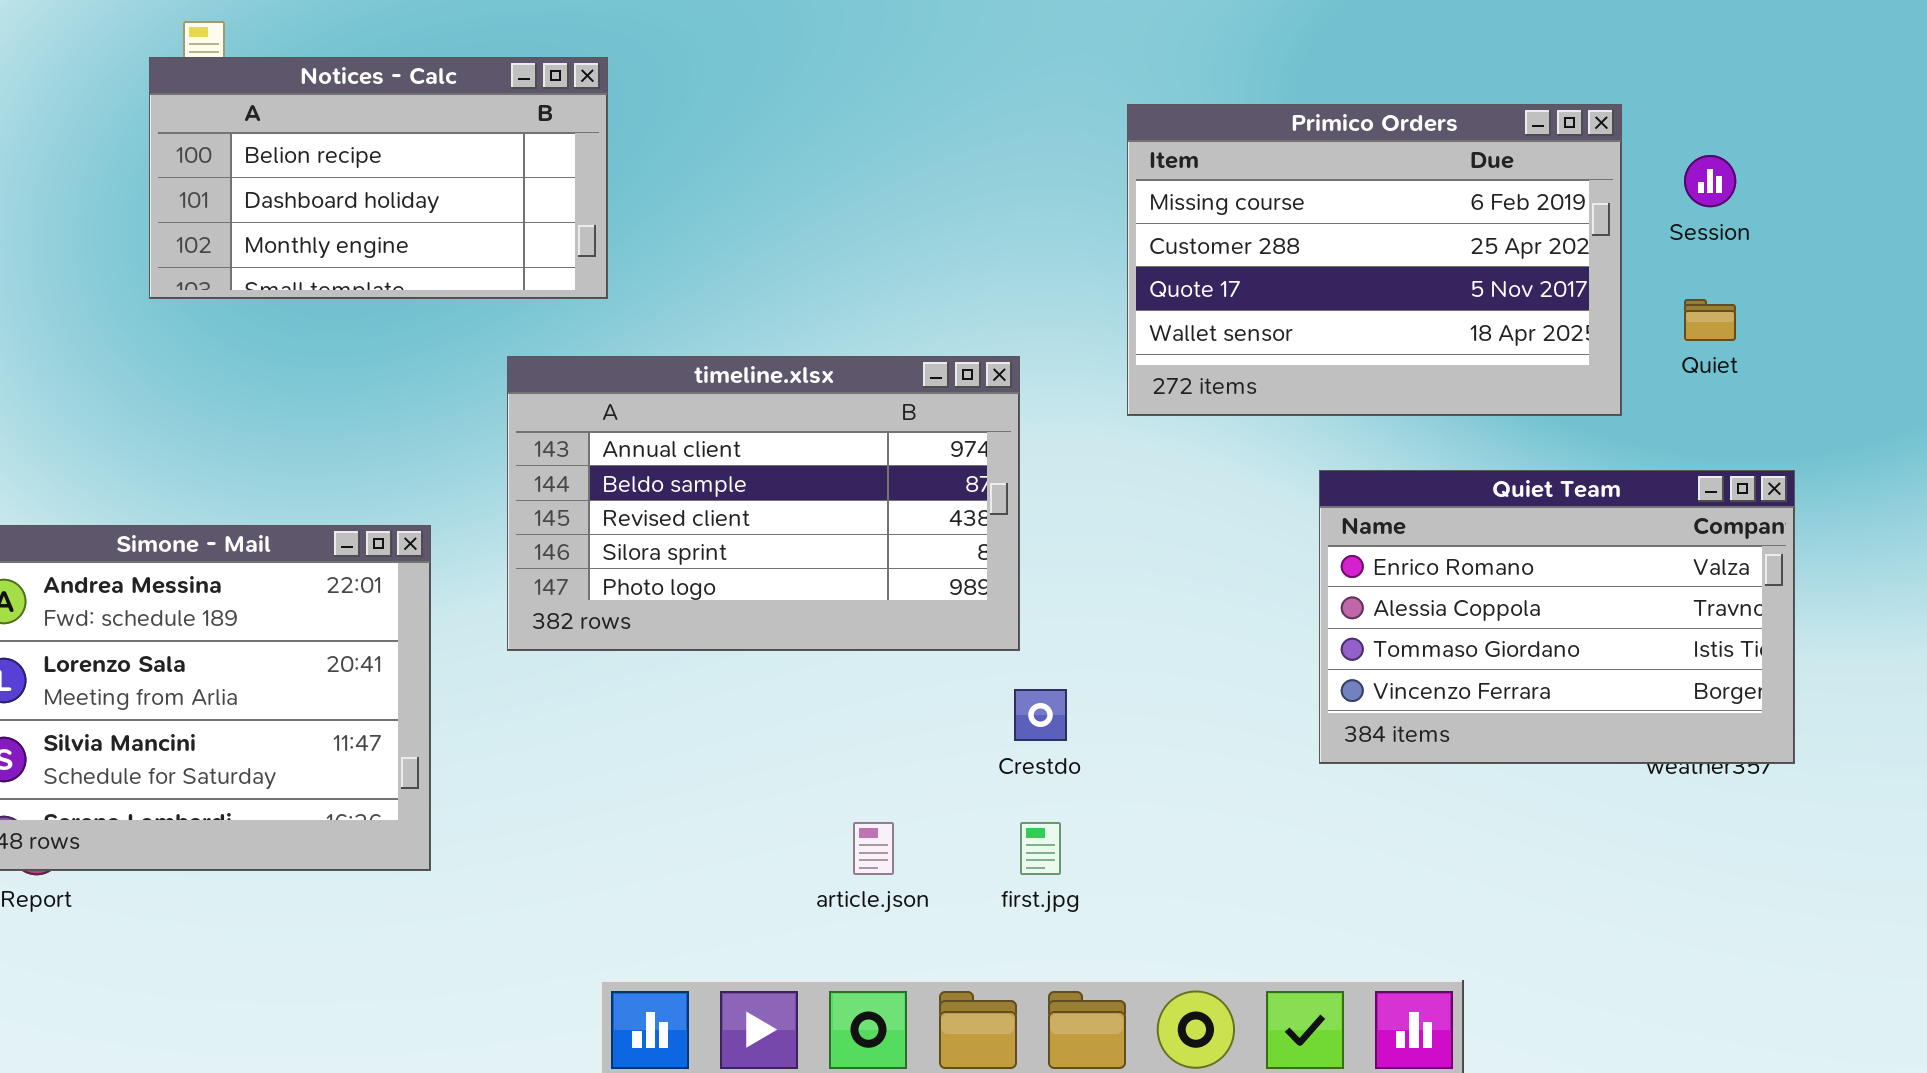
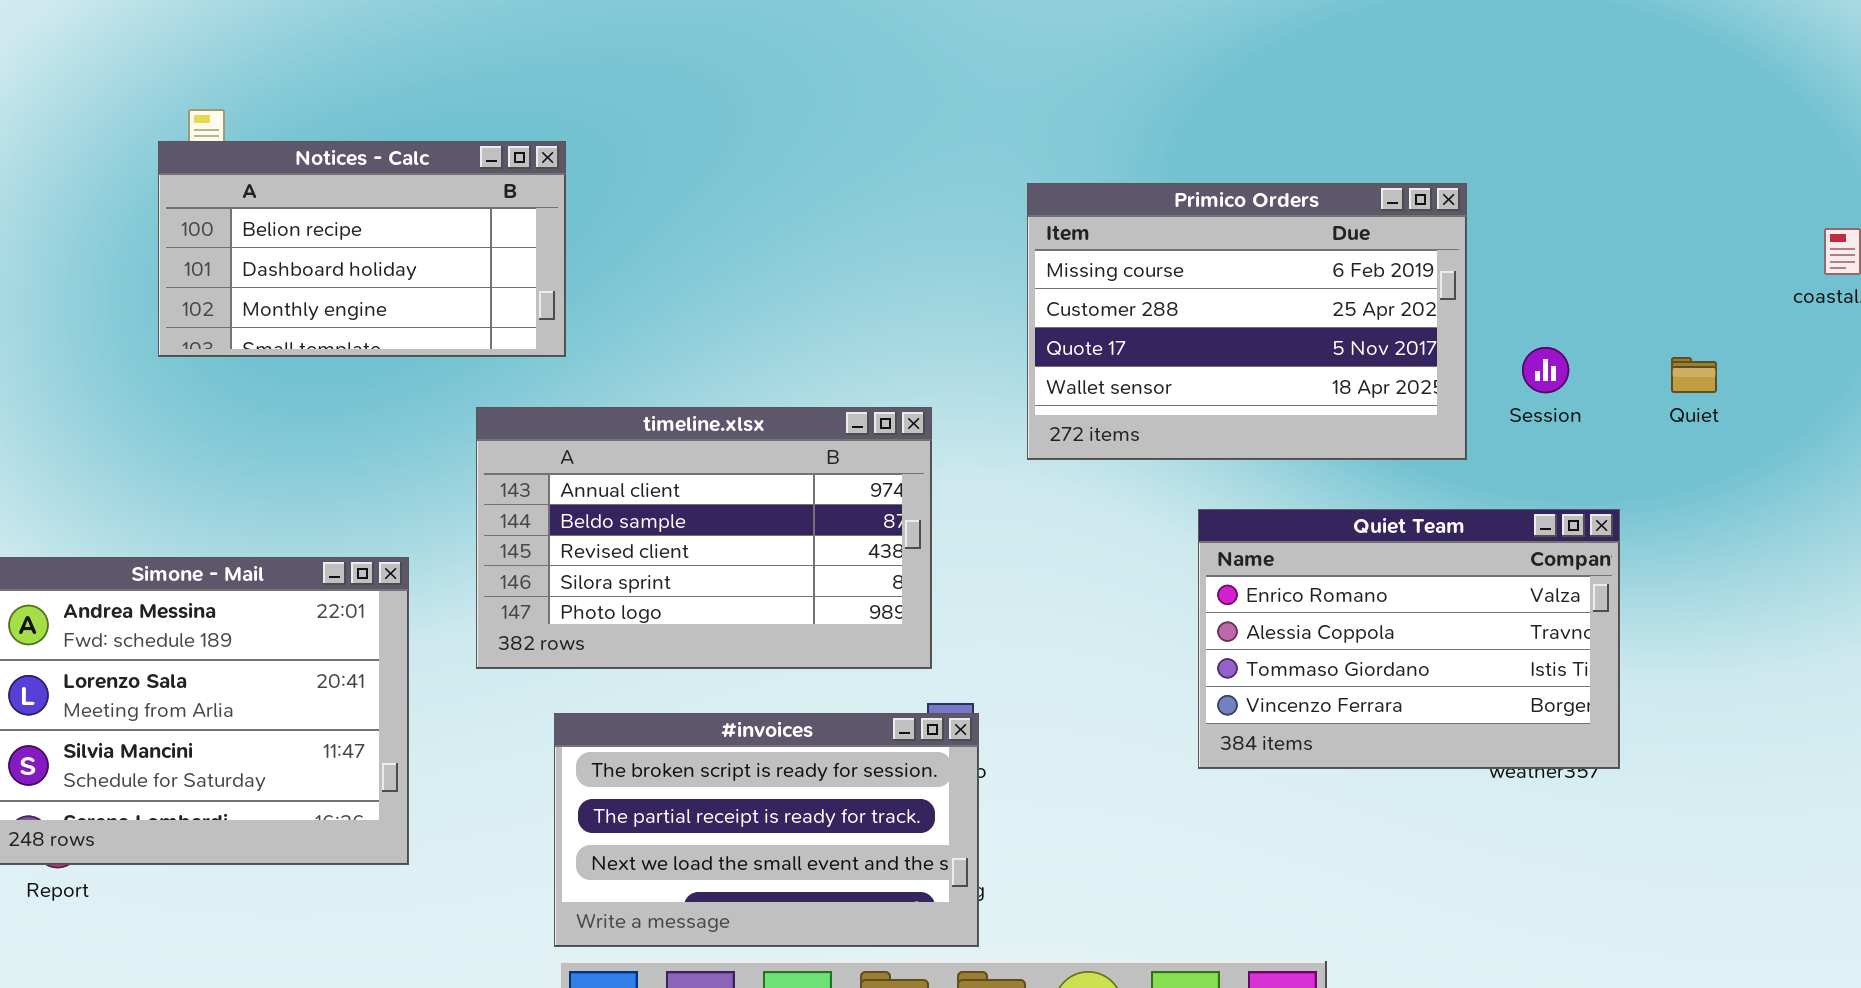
Session: [1684,155,1736,207] -> [1522,347,1569,393], moved
Quiet: [1684,299,1736,341] -> [1671,357,1717,393], moved
#invoices: none -> [554,713,979,947], opened

